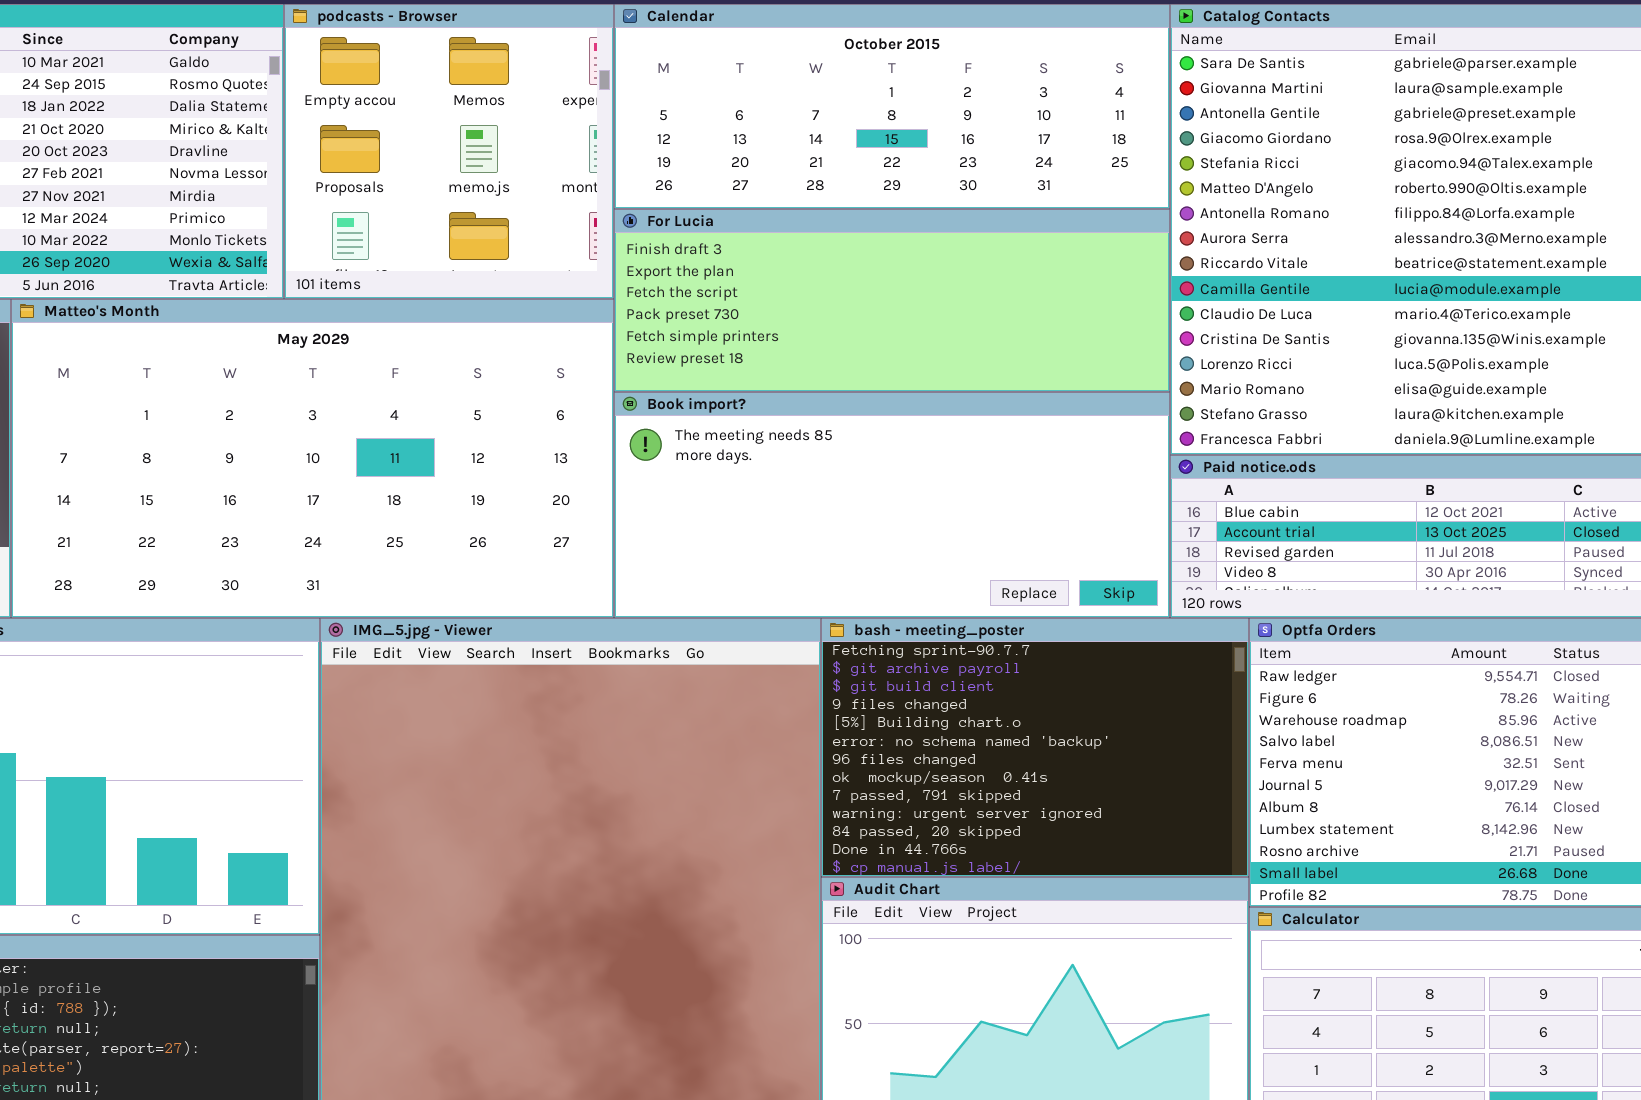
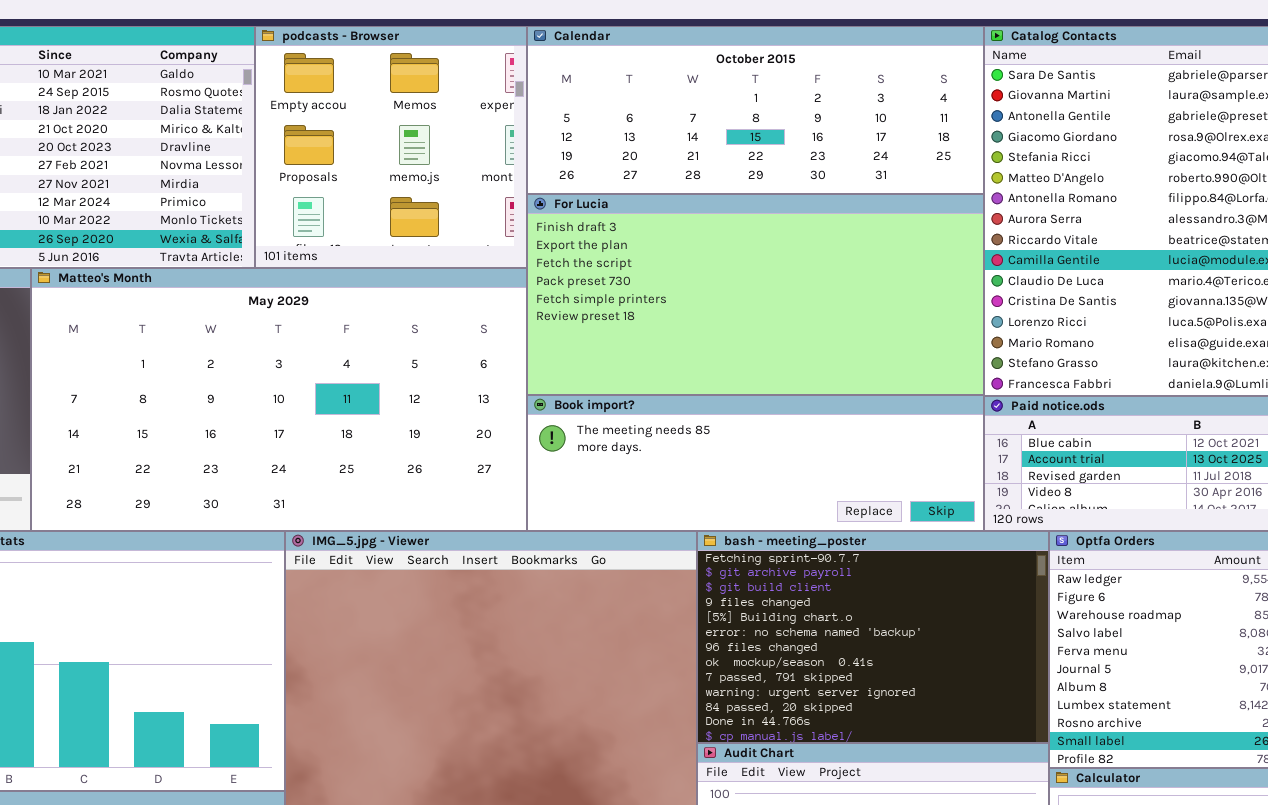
For Lucia: [614,209,1170,392] -> [527,194,984,395], resized
Book import?: [614,392,1170,618] -> [527,395,984,531], resized

